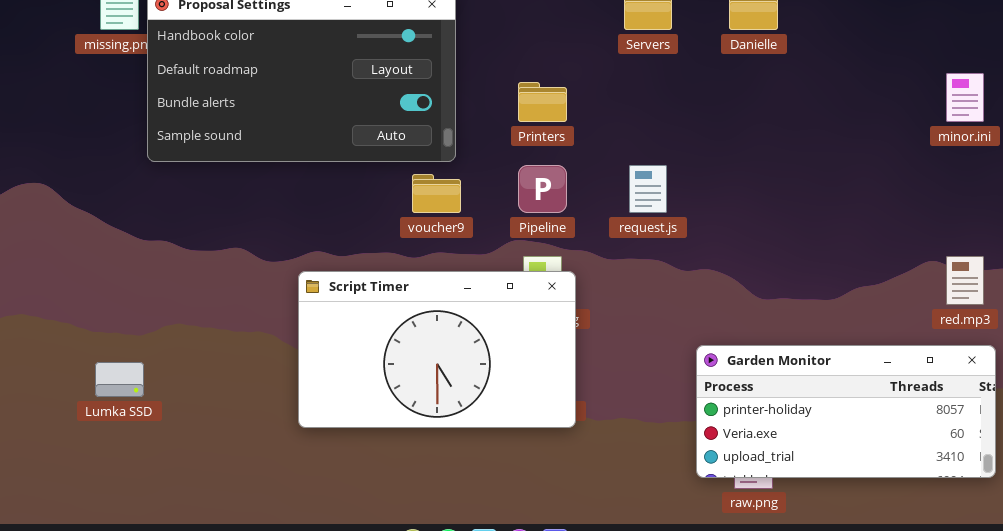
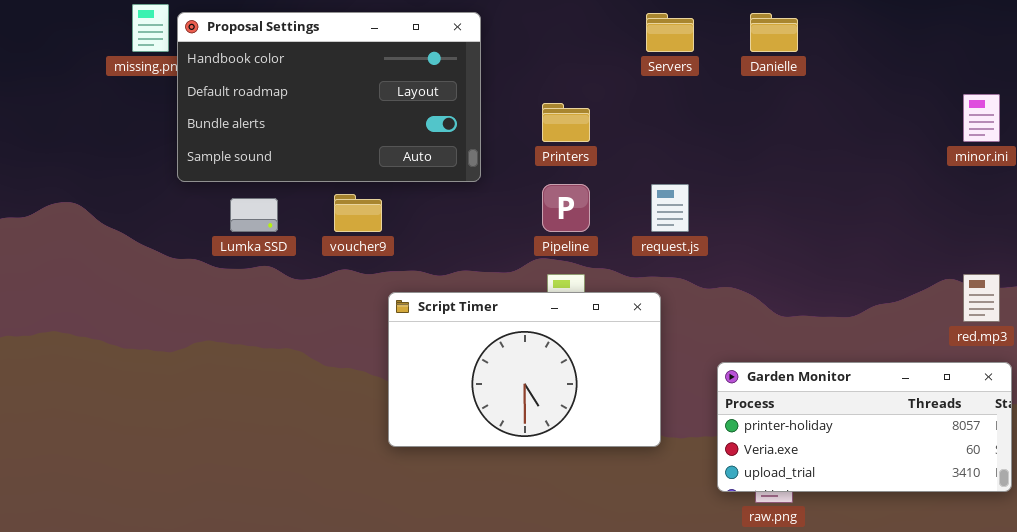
voucher9: [412,174,461,213] -> [334,194,382,232], moved
Script Timer: [298,271,576,428] -> [388,292,661,447], moved
Lumka SSD: [95,362,144,397] -> [230,198,278,232], moved

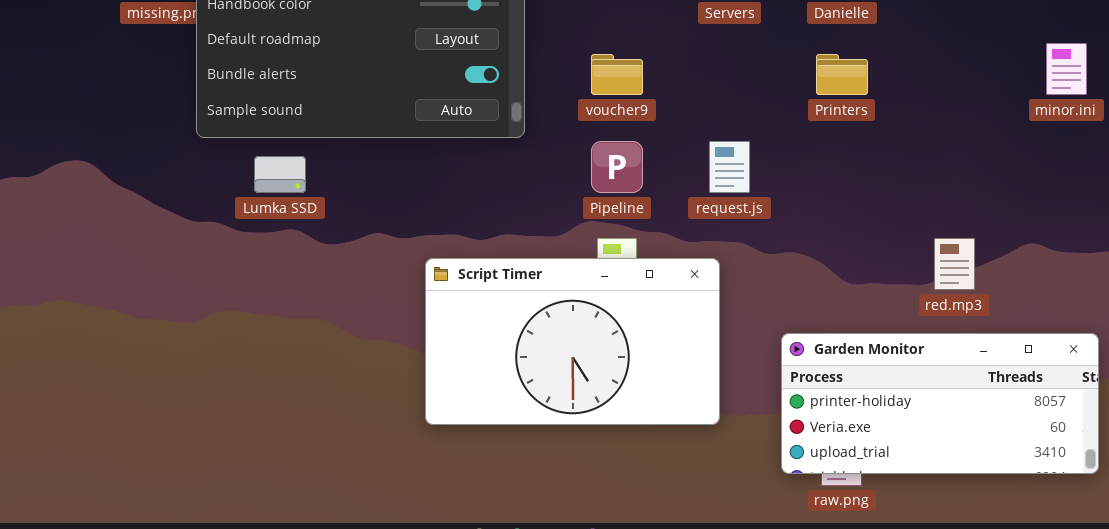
Printers: [542,103,590,142] -> [816,54,868,95], moved
voucher9: [334,194,382,232] -> [591,54,643,95], moved
red.mp3: [963,274,1000,322] -> [934,238,975,290], moved

